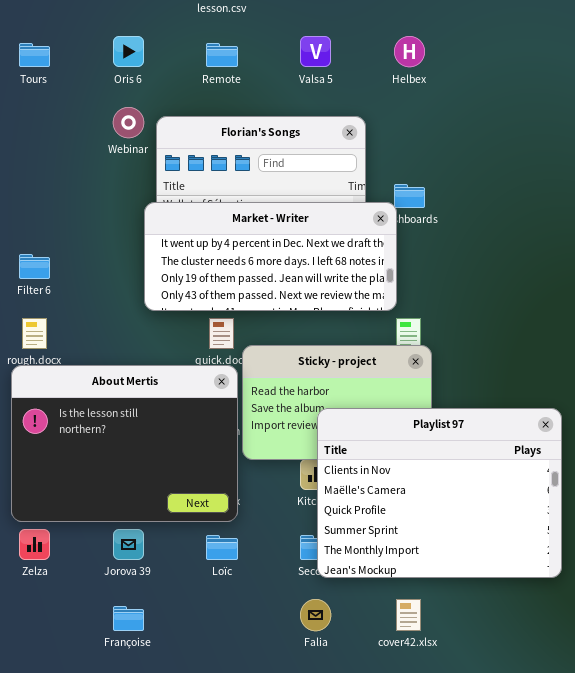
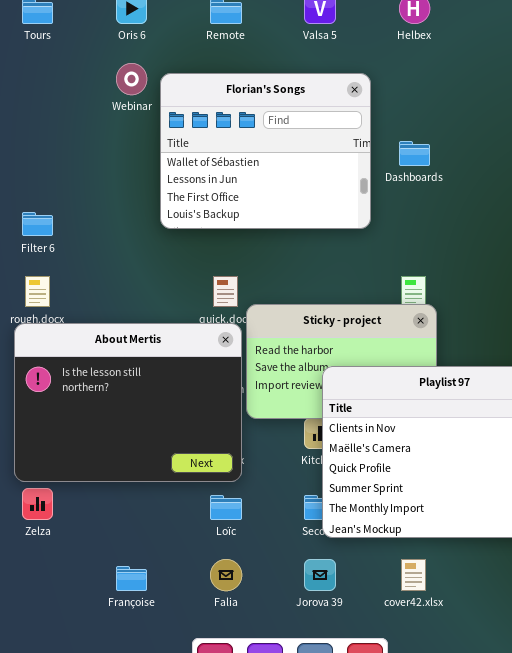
Market - Writer: [144,202,397,311] -> none, closed
Jorova 39: [113,529,144,560] -> [304,559,336,591], moved
Falia: [300,599,331,631] -> [210,559,242,591], moved

